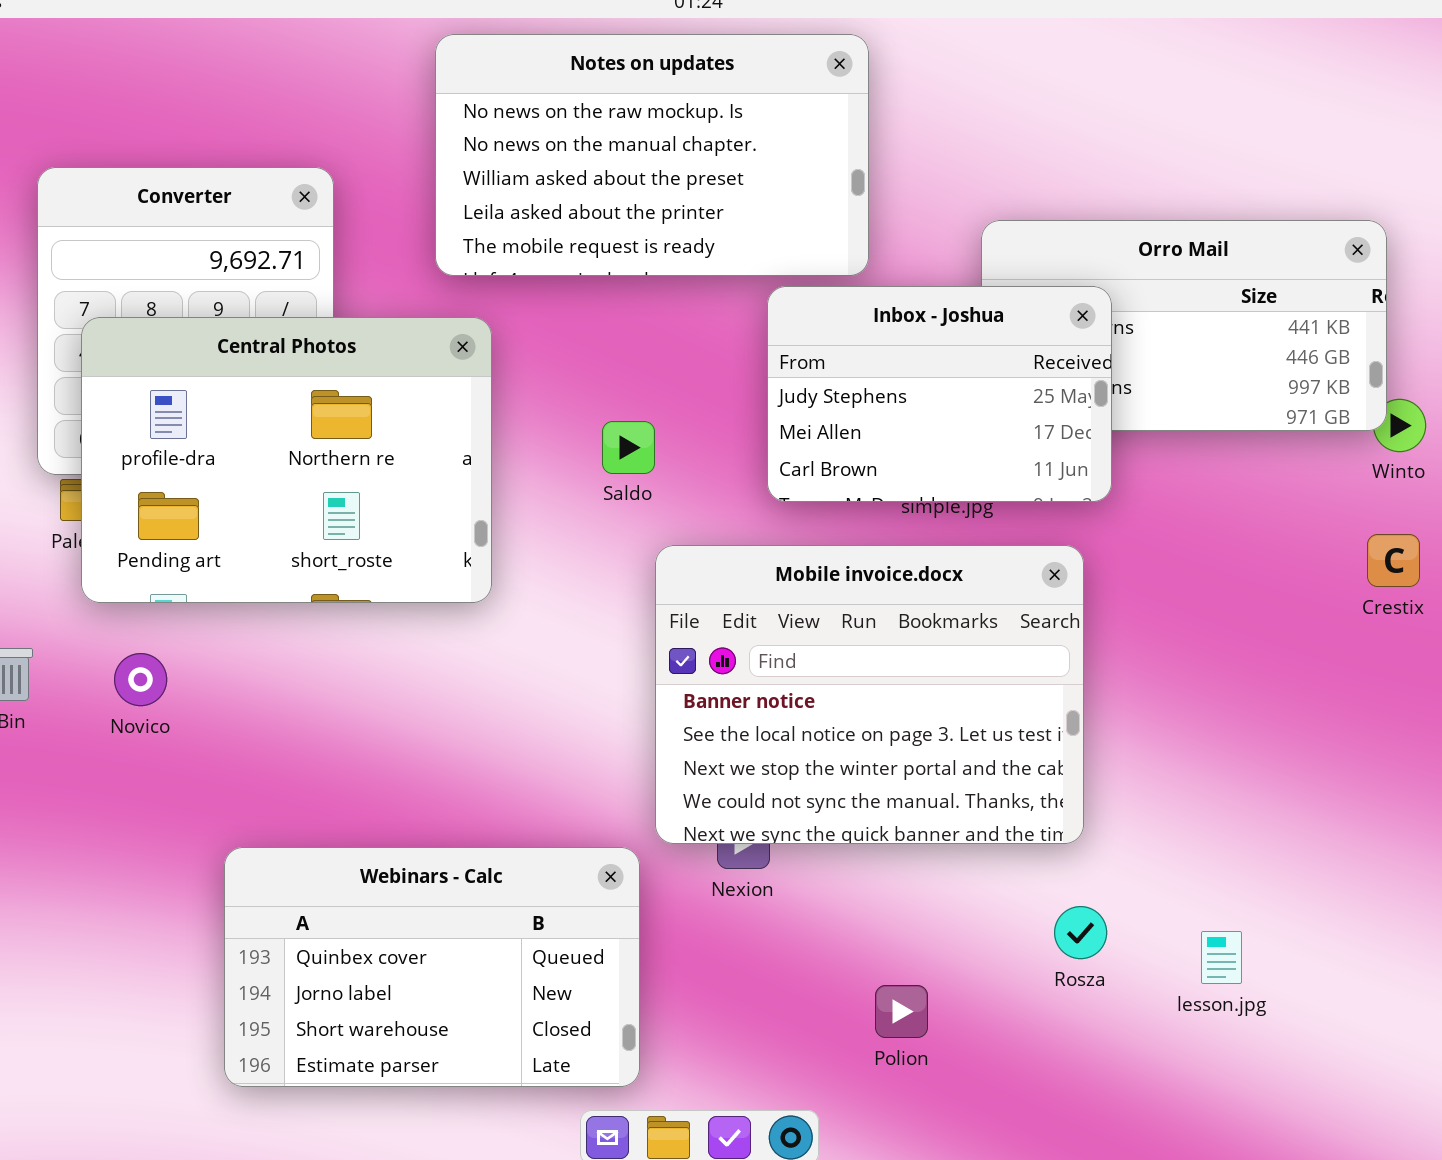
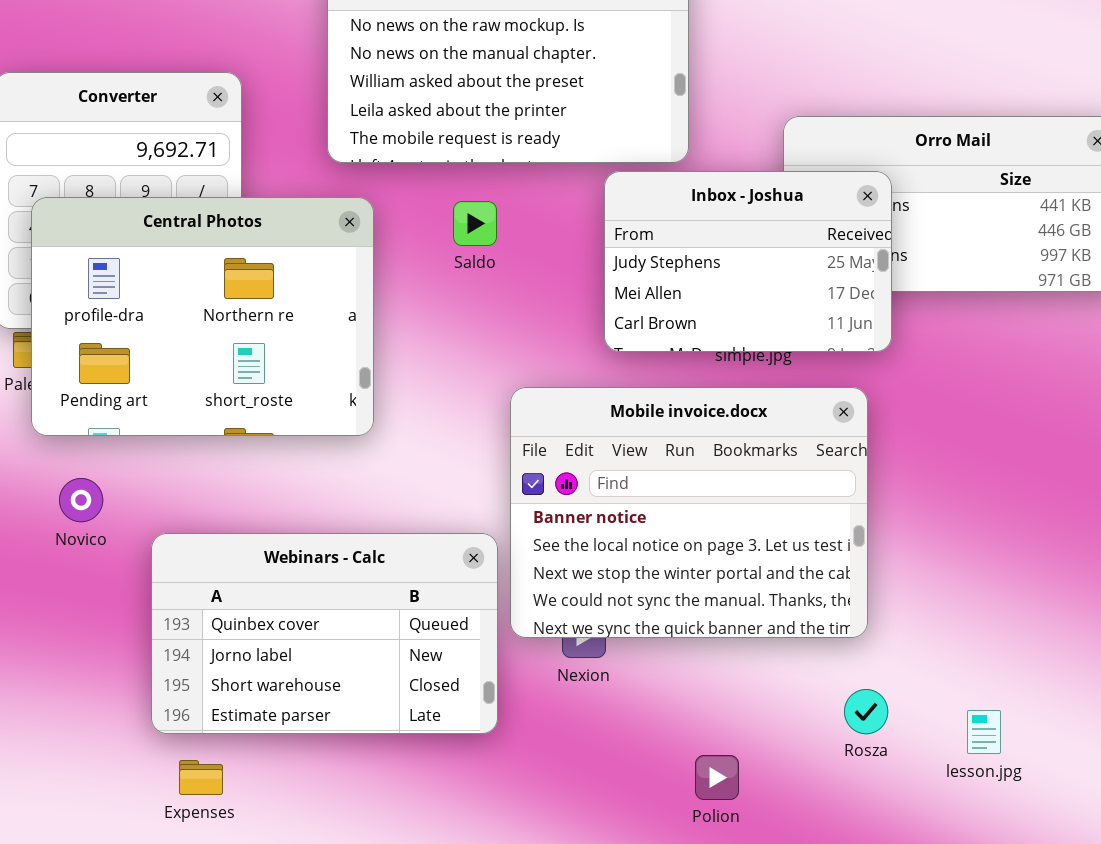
Saldo: [602,421,655,474] -> [453,201,497,246], moved
Webinars - Calc: [224,847,640,1087] -> [151,533,498,734], moved

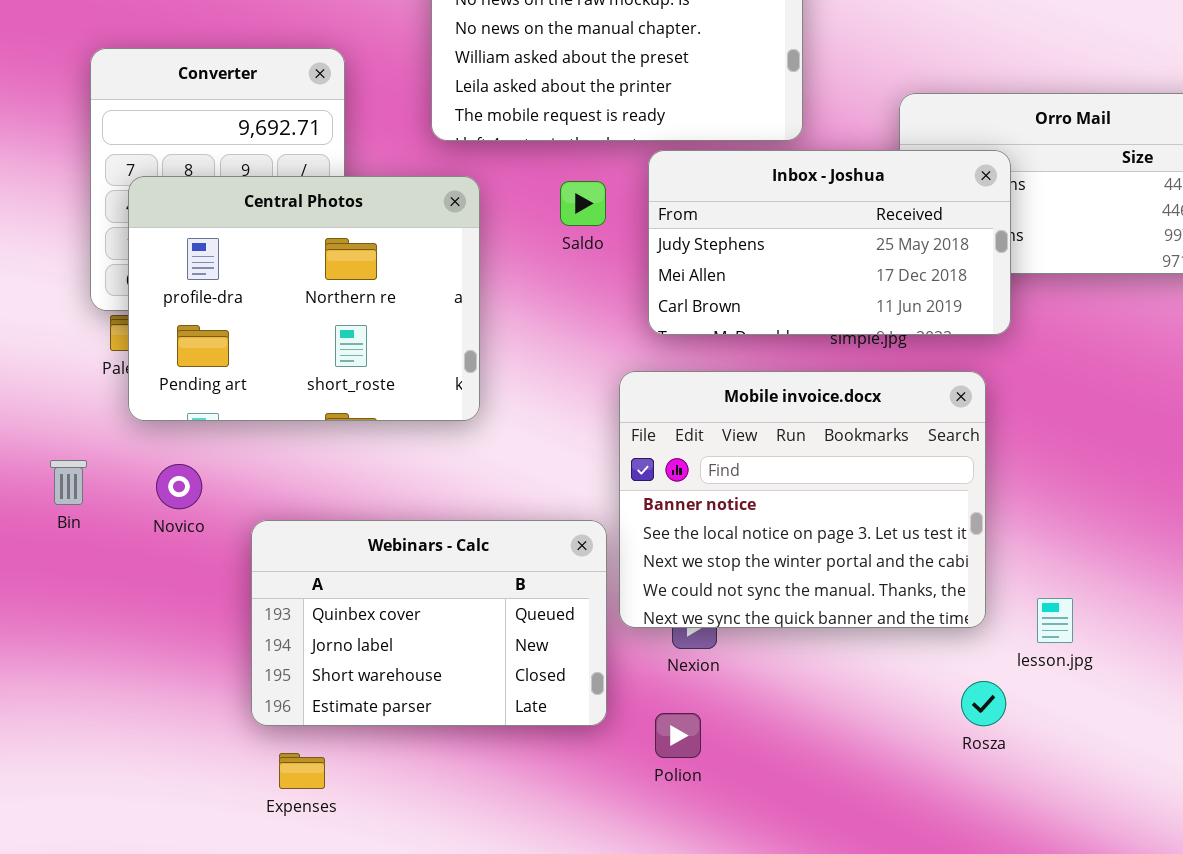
Inbox - Joshua: [604,171,892,352] -> [648,150,1011,335], resized
lesson.jpg: [967,710,1001,754] -> [1037,598,1073,643], moved
Polion: [695,755,739,800] -> [655,713,701,758], moved

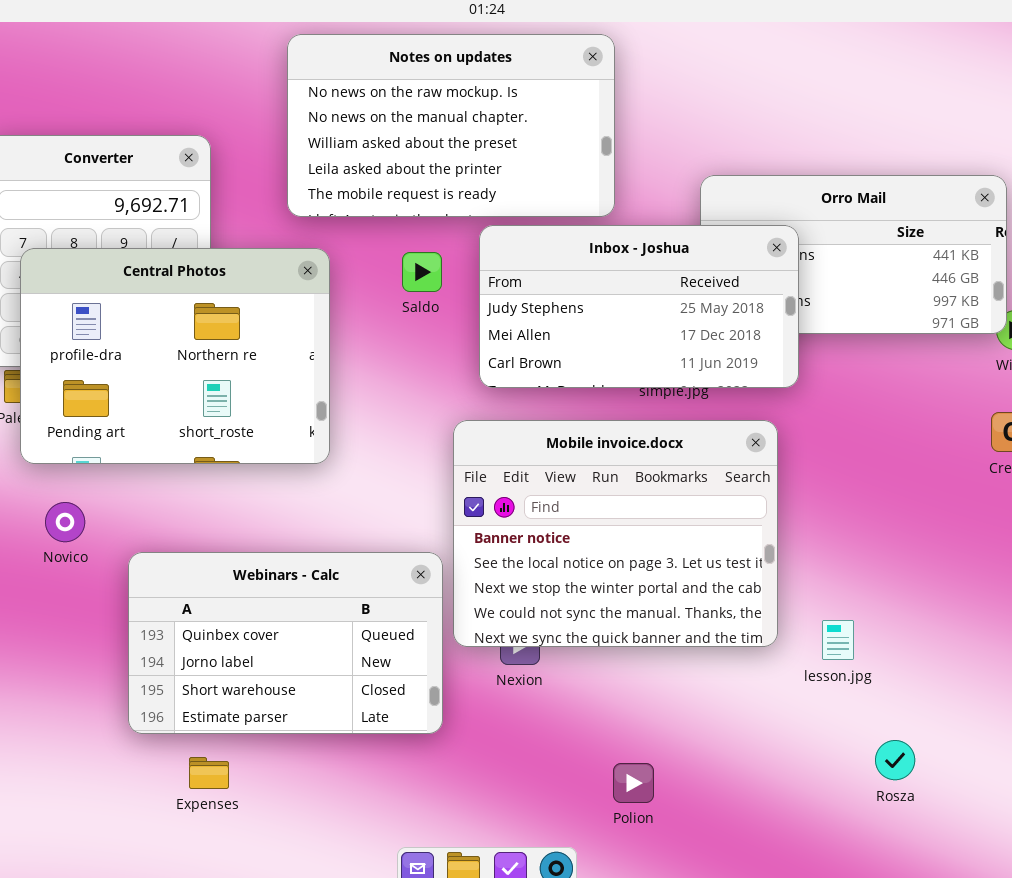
Rosza: [961,681,1006,726] -> [875,740,915,780], moved
Polion: [655,713,701,758] -> [613,763,654,803], moved
Expenses: [279,753,325,789] -> [189,757,229,789], moved

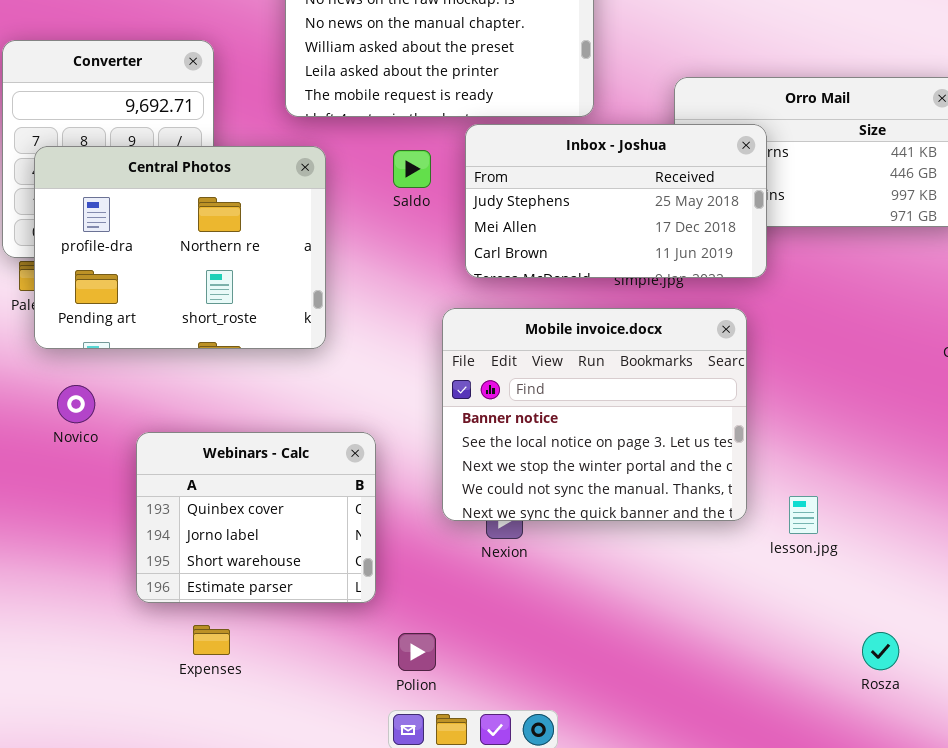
Webinars - Calc: [128,552,443,734] -> [136,432,376,603], resized
Rosza: [875,740,915,780] -> [862,632,899,670], moved
Polion: [613,763,654,803] -> [398,633,436,671], moved

